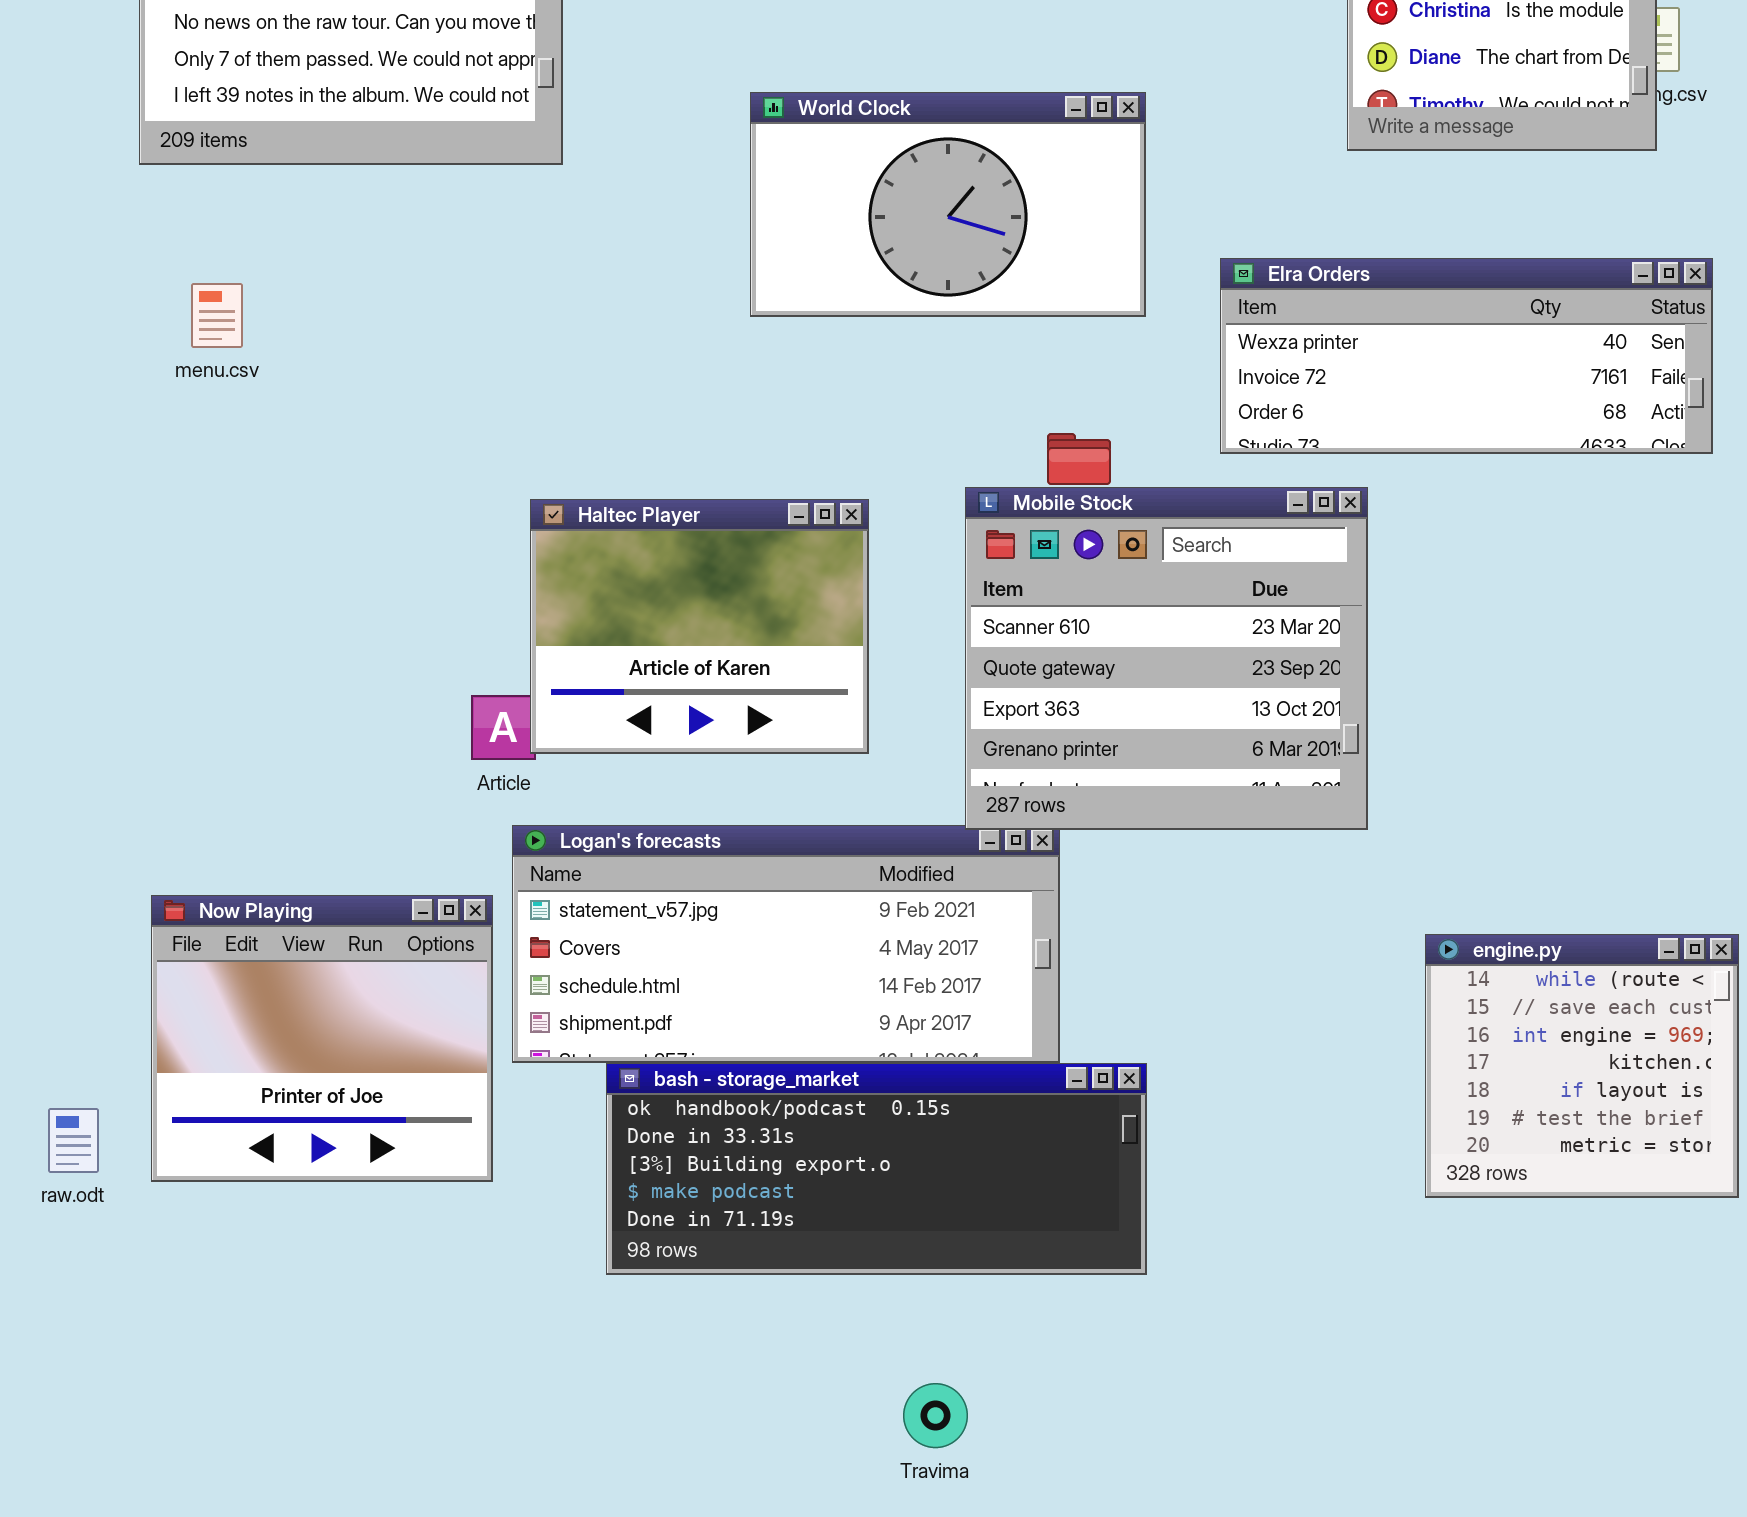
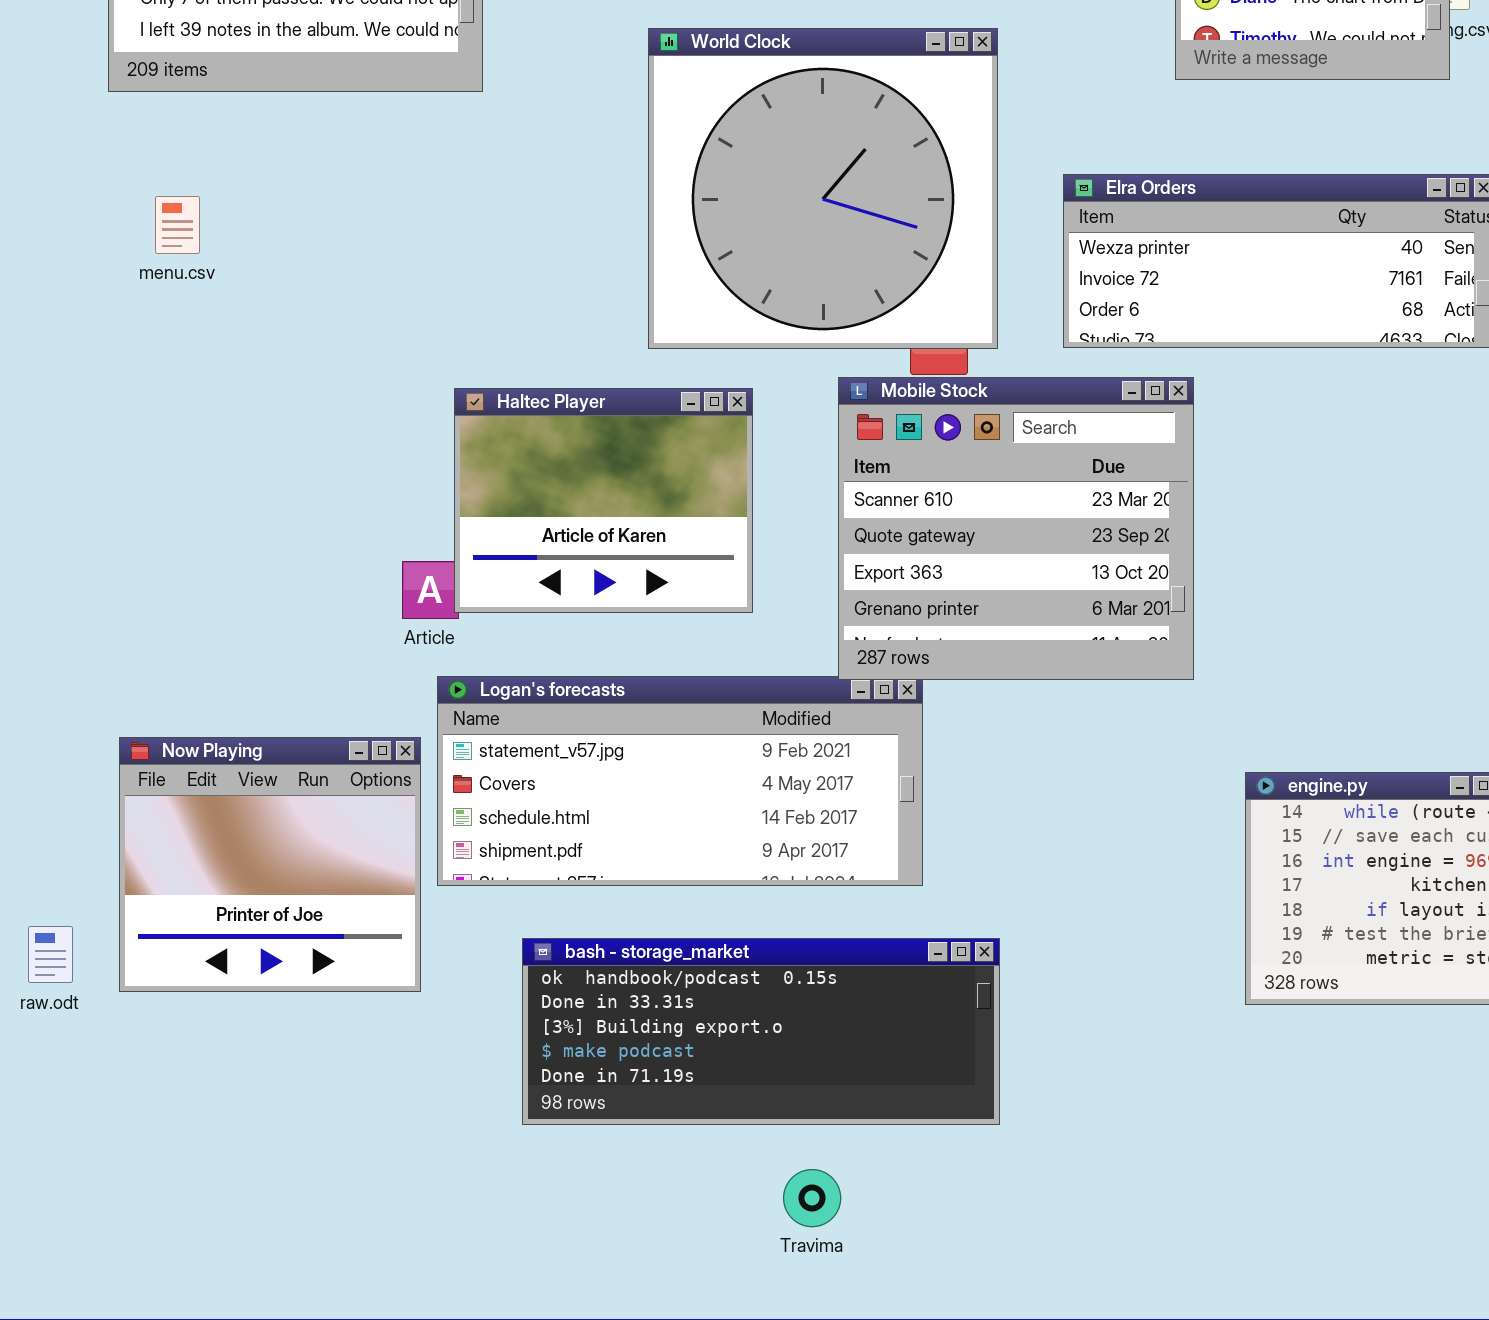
World Clock: [750,92,1146,317] -> [648,28,998,349], resized
bash - storage_market: [606,1063,1147,1275] -> [522,938,1000,1125], moved

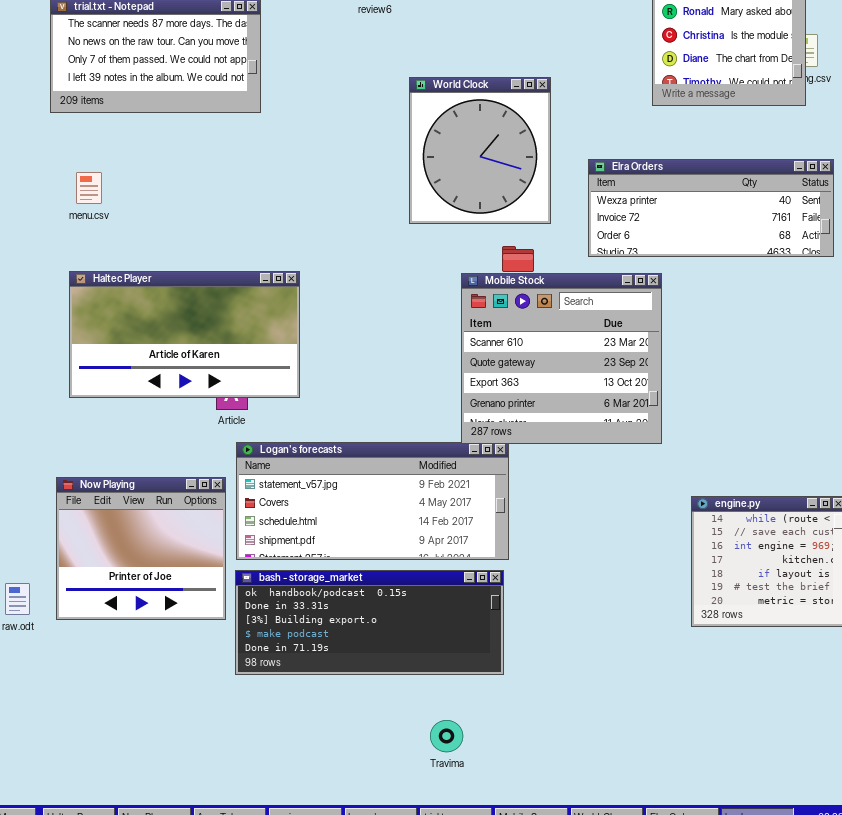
World Clock: [648,28,998,349] -> [409,77,551,224], resized
Haltec Player: [454,388,753,613] -> [69,271,300,398], moved, resized
bash - storage_market: [522,938,1000,1125] -> [235,570,504,675], moved

